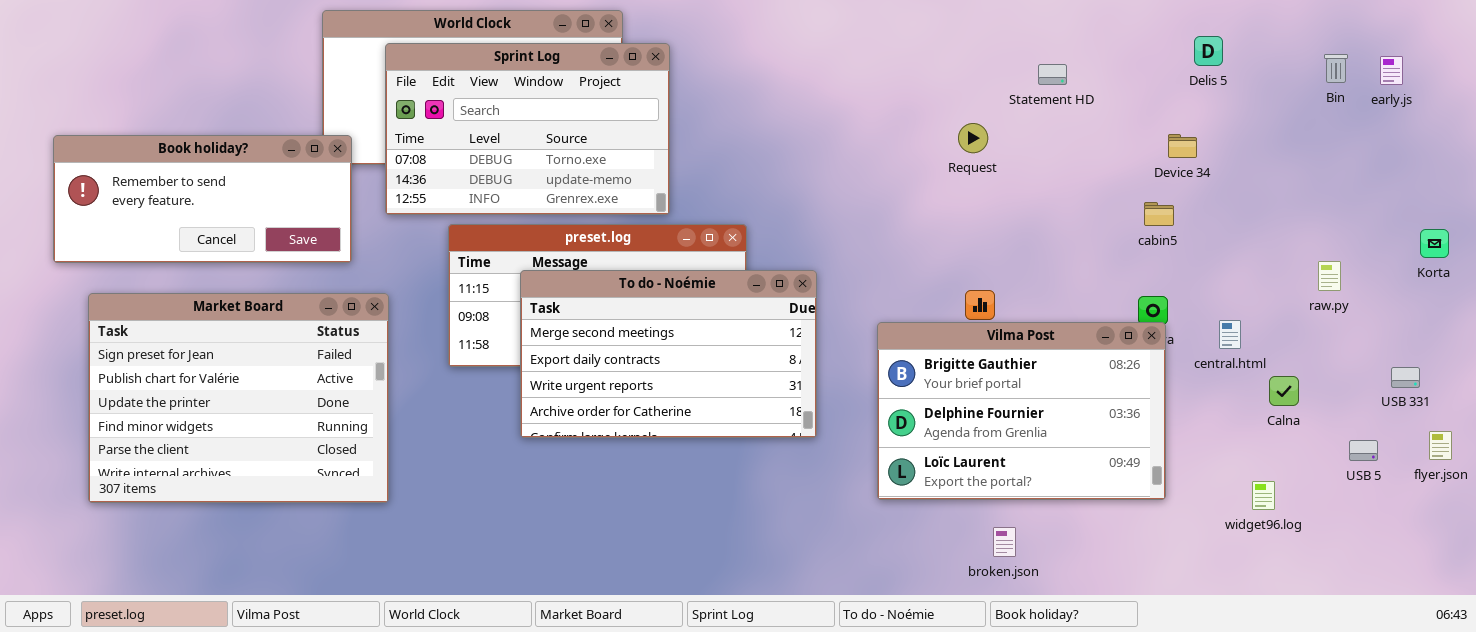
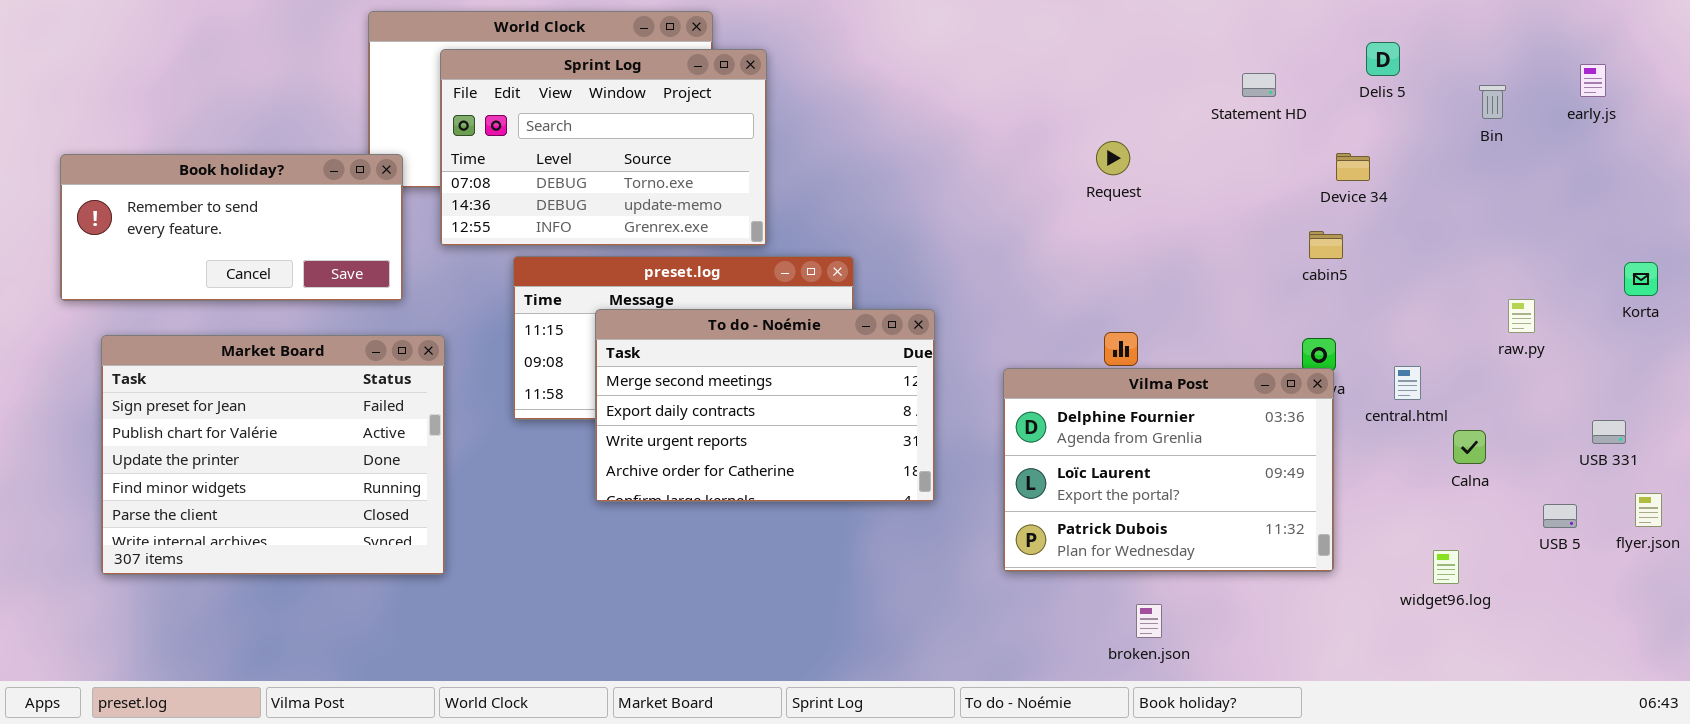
Bin: [1324,54,1348,83] -> [1479,85,1506,119], moved
Statement HD: [1038,64,1067,85] -> [1242,73,1276,97], moved
Vilma Post: [877,322,1166,500] -> [1003,368,1334,572], scrolled down 1 row

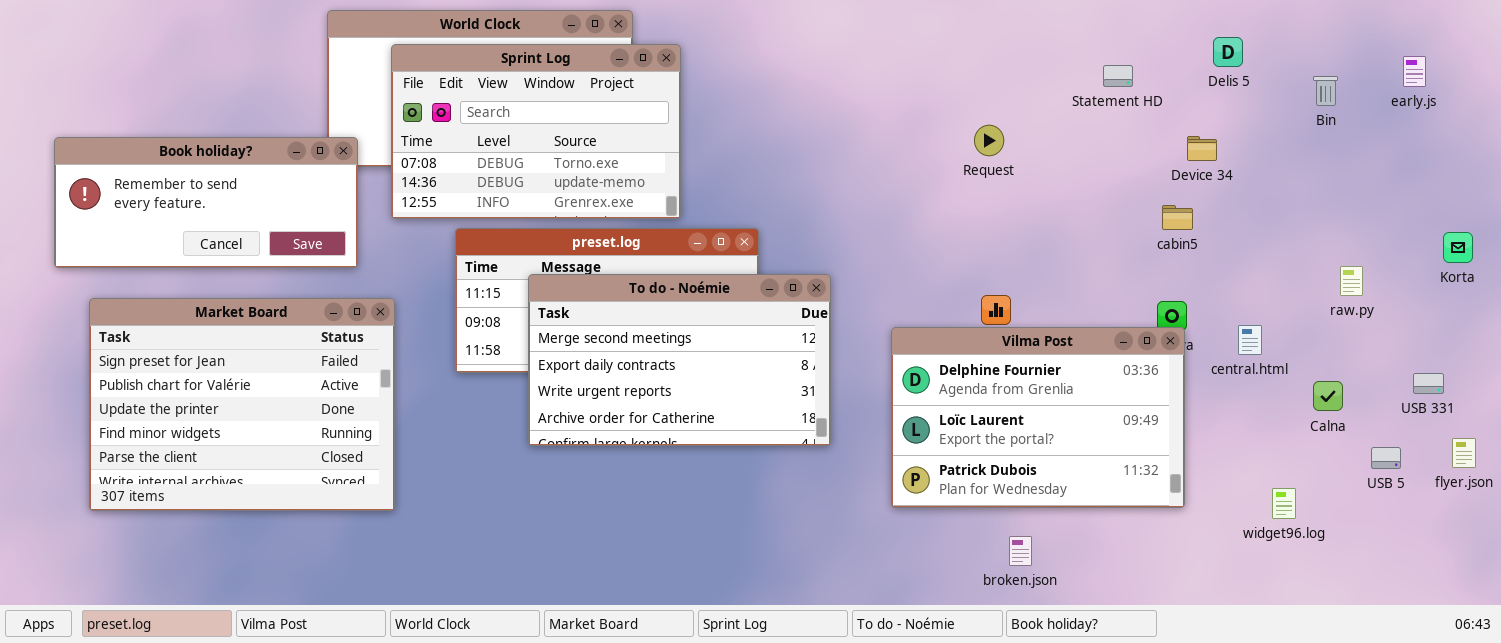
Calna: [1453,430,1486,464] -> [1313,381,1343,411], moved

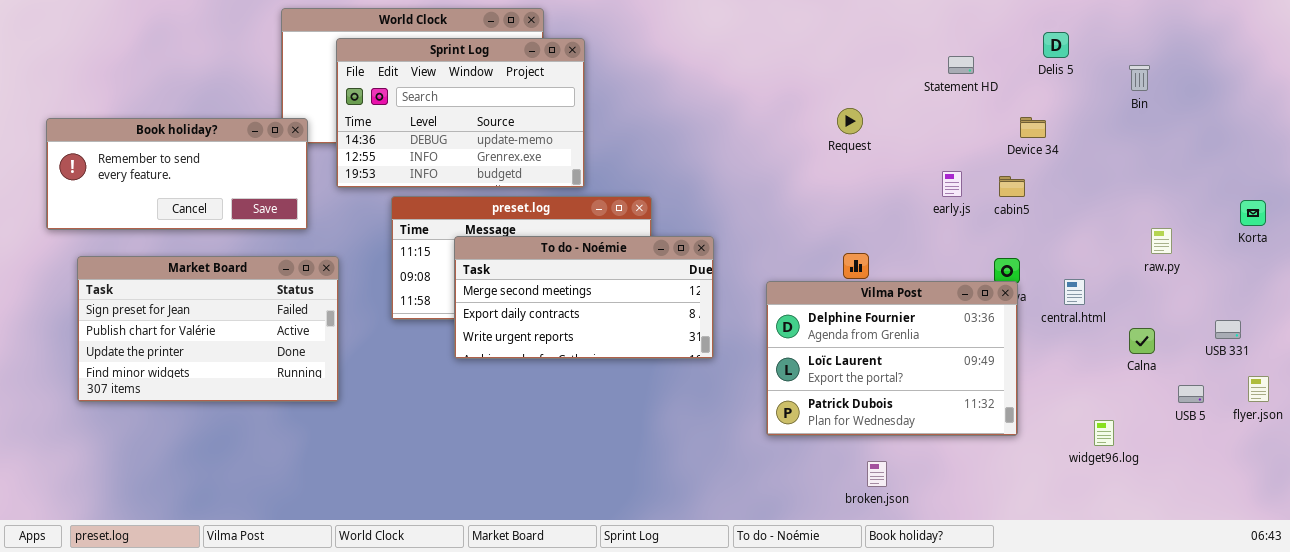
Sprint Log: [391,44,681,219] -> [336,38,585,188], scrolled down 1 row
early.js: [1403,56,1426,87] -> [942,171,962,197], moved
To do - Noémie: [528,274,831,446] -> [454,236,714,359], resized
Market Board: [89,298,395,511] -> [77,256,339,402], resized

